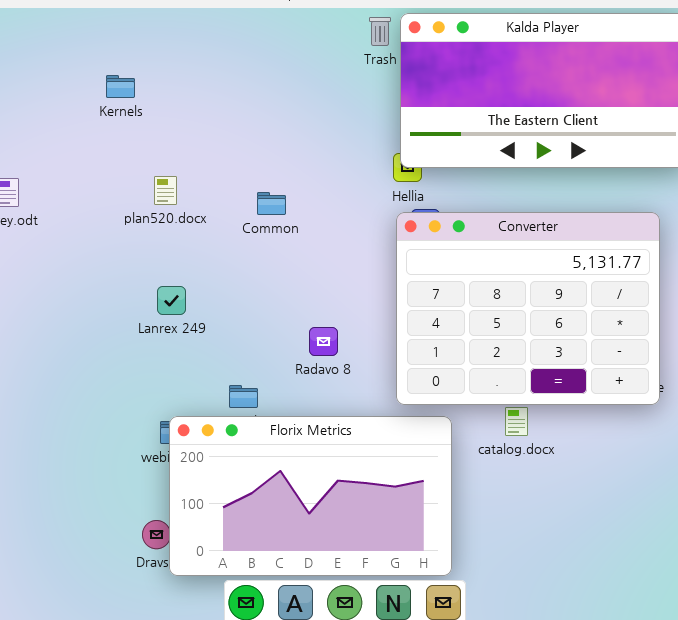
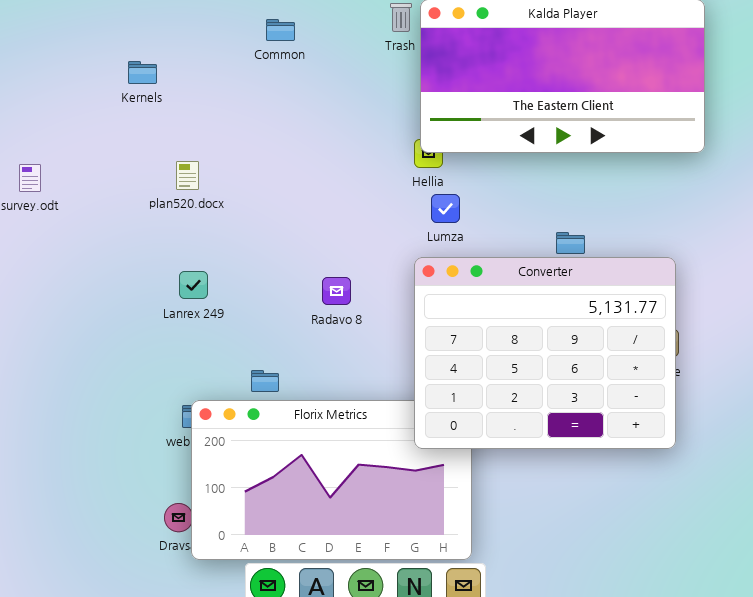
Common: [257,192,286,215] -> [266,19,295,41], moved
Converter: [396,212,660,405] -> [414,257,676,449], moved
Radavo 8: [309,327,338,356] -> [322,277,351,305], moved

